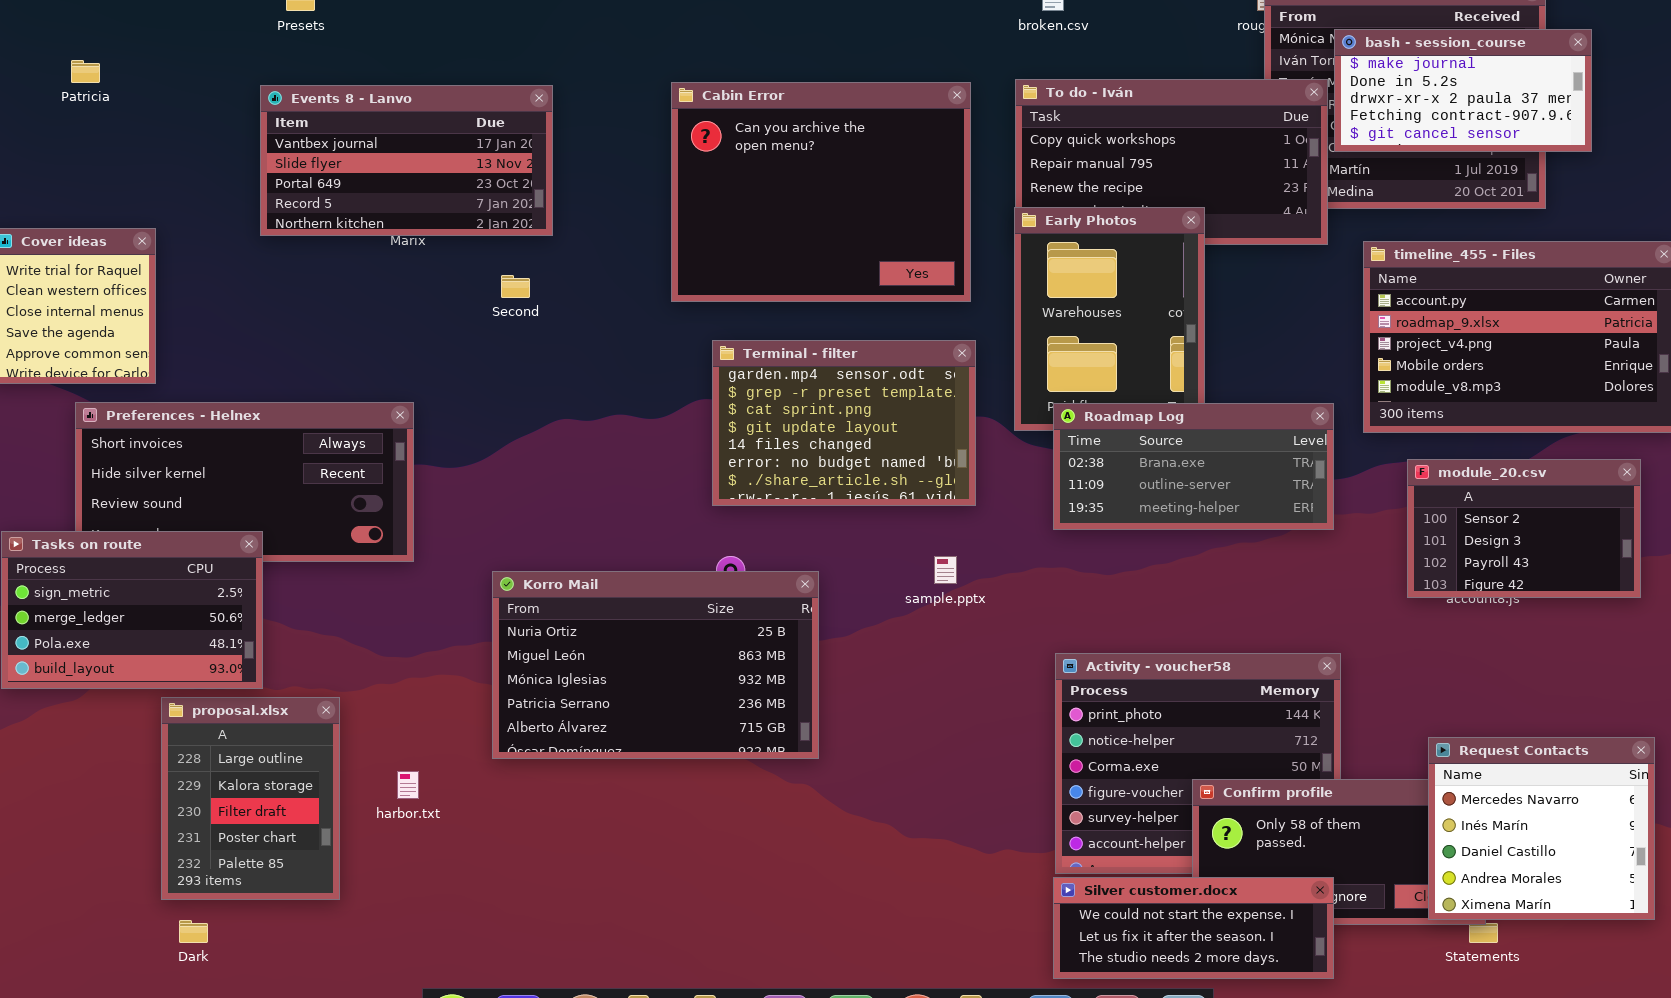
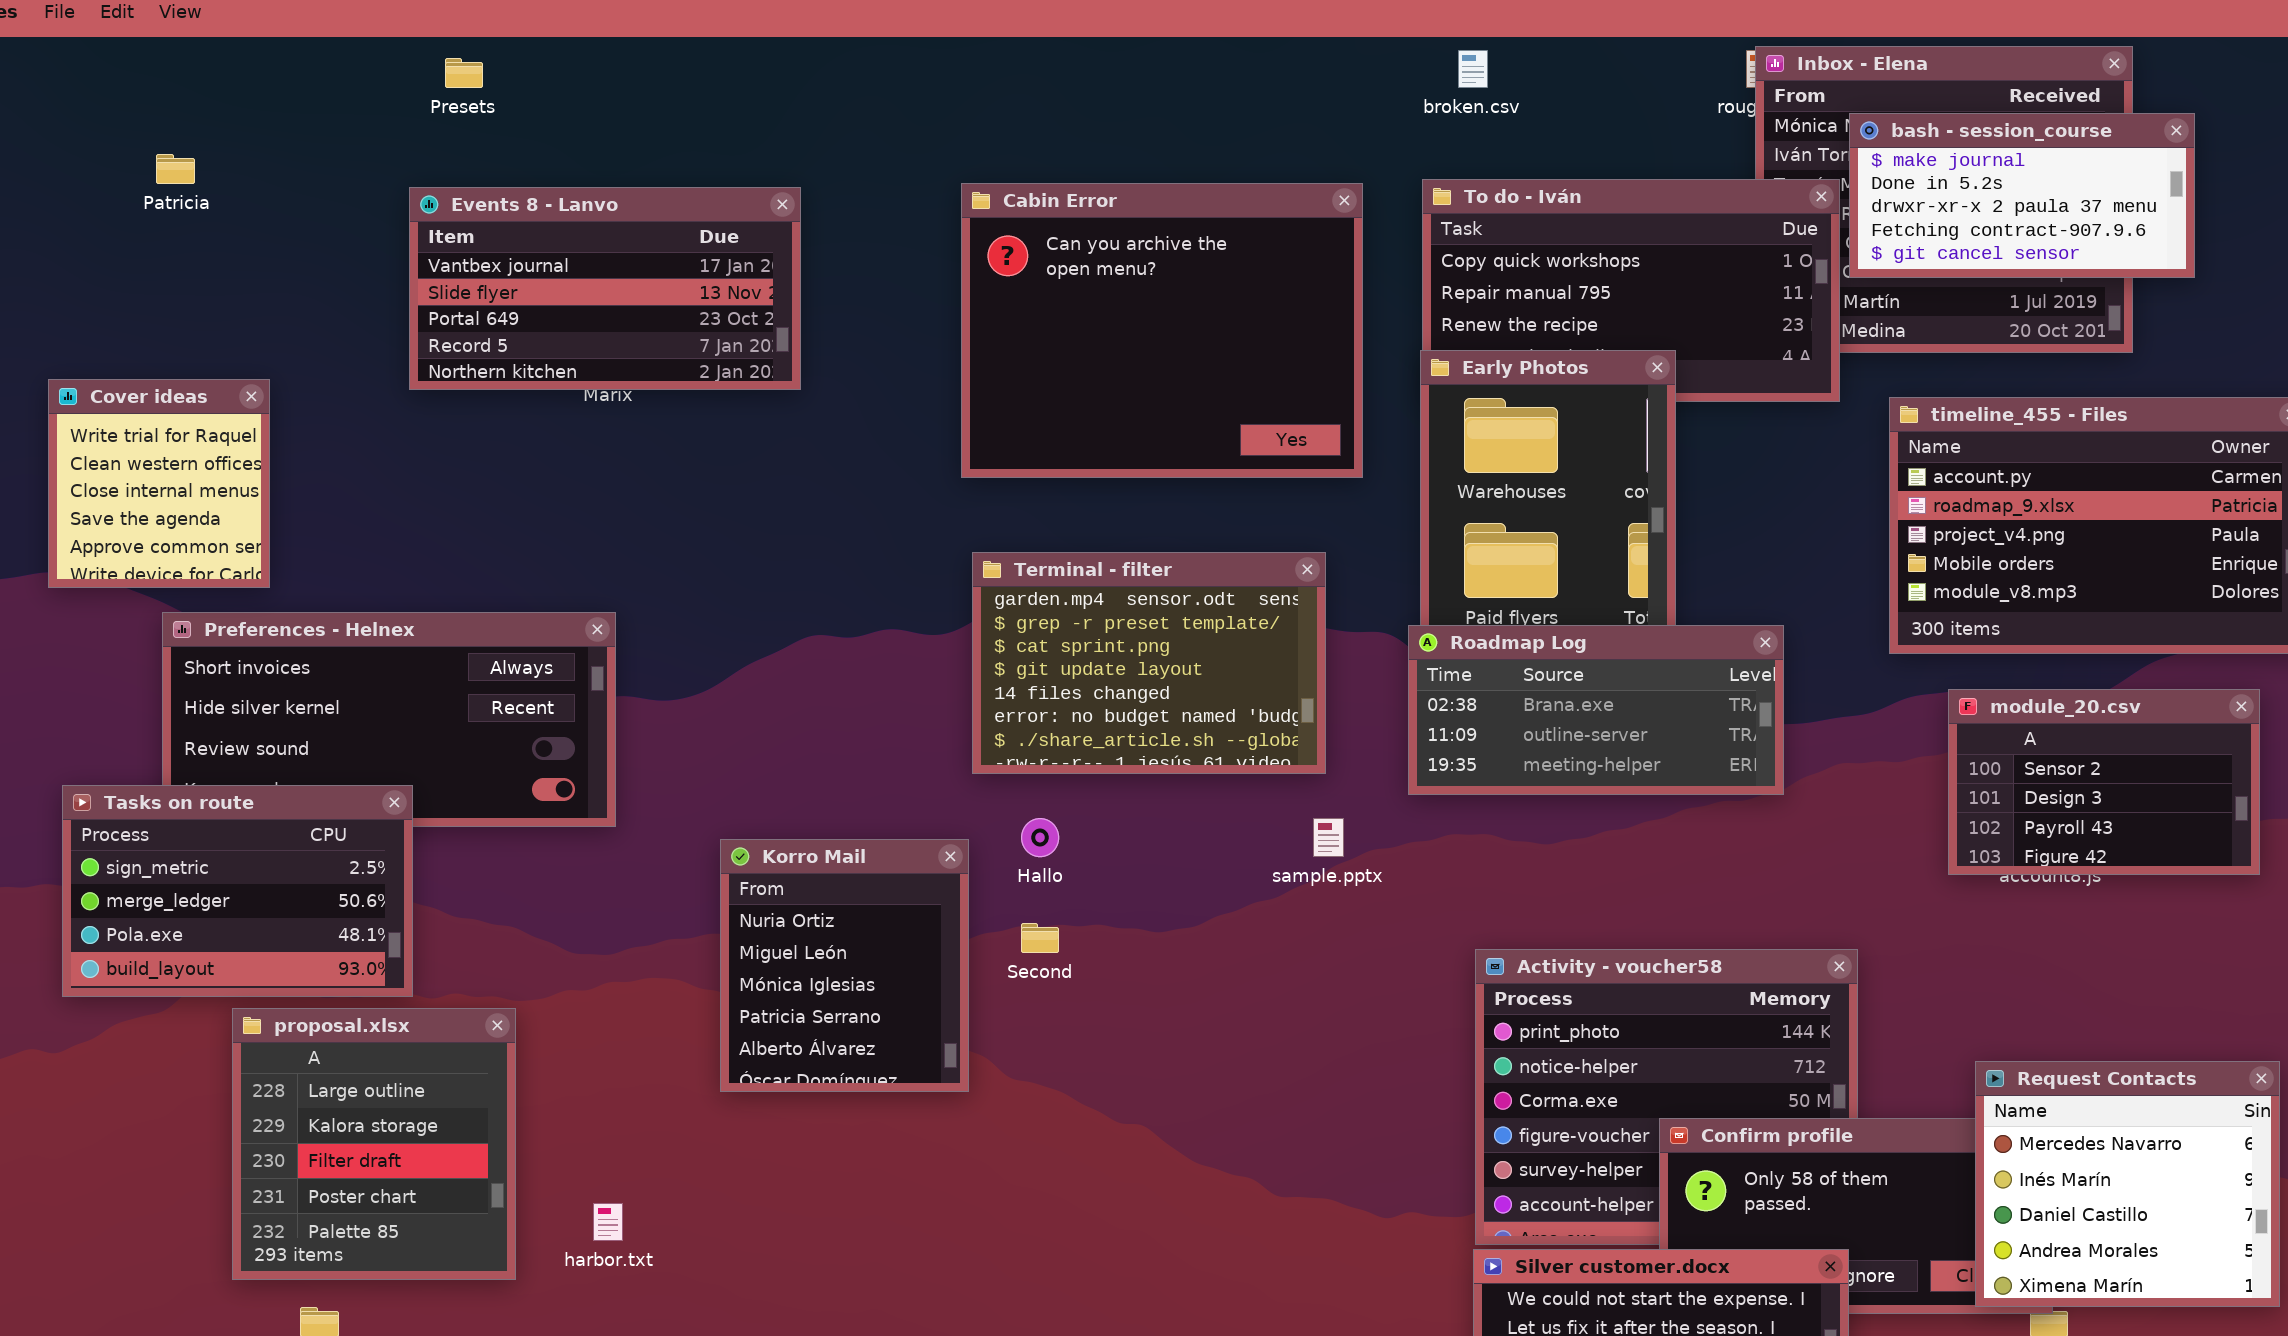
Second: [501,275,530,298] -> [1021,923,1059,953], moved
Terminal - filter: [712,340,976,506] -> [972,552,1326,774], moved
Roadmap Log: [1053,403,1334,530] -> [1408,625,1784,795], moved
Korro Mail: [492,571,819,759] -> [720,839,969,1092], resized
proposal.xlsx: [161,697,340,900] -> [232,1008,516,1280], resized
harbor.txt: [397,771,419,799] -> [593,1203,623,1241], moved

